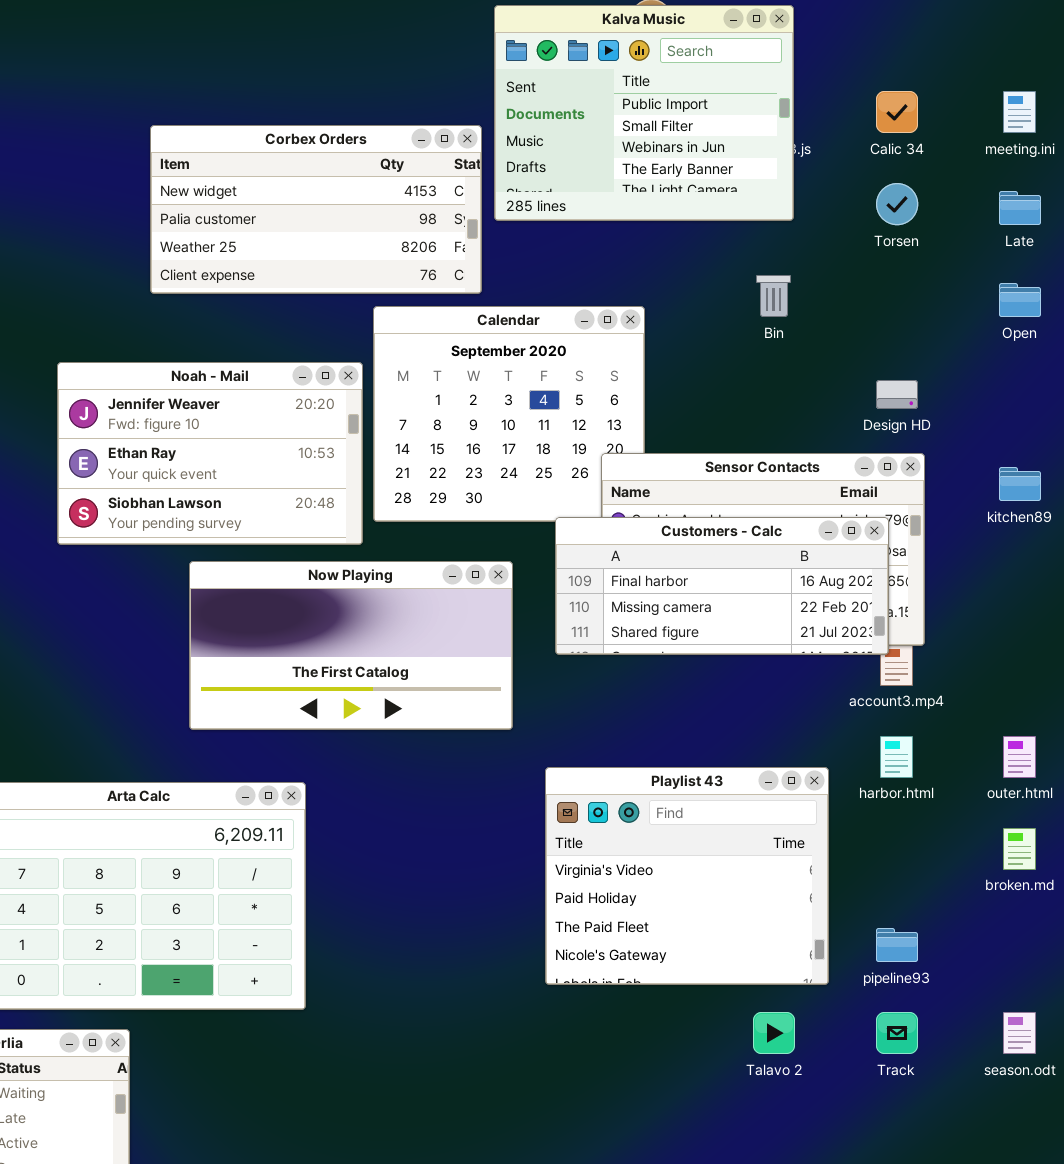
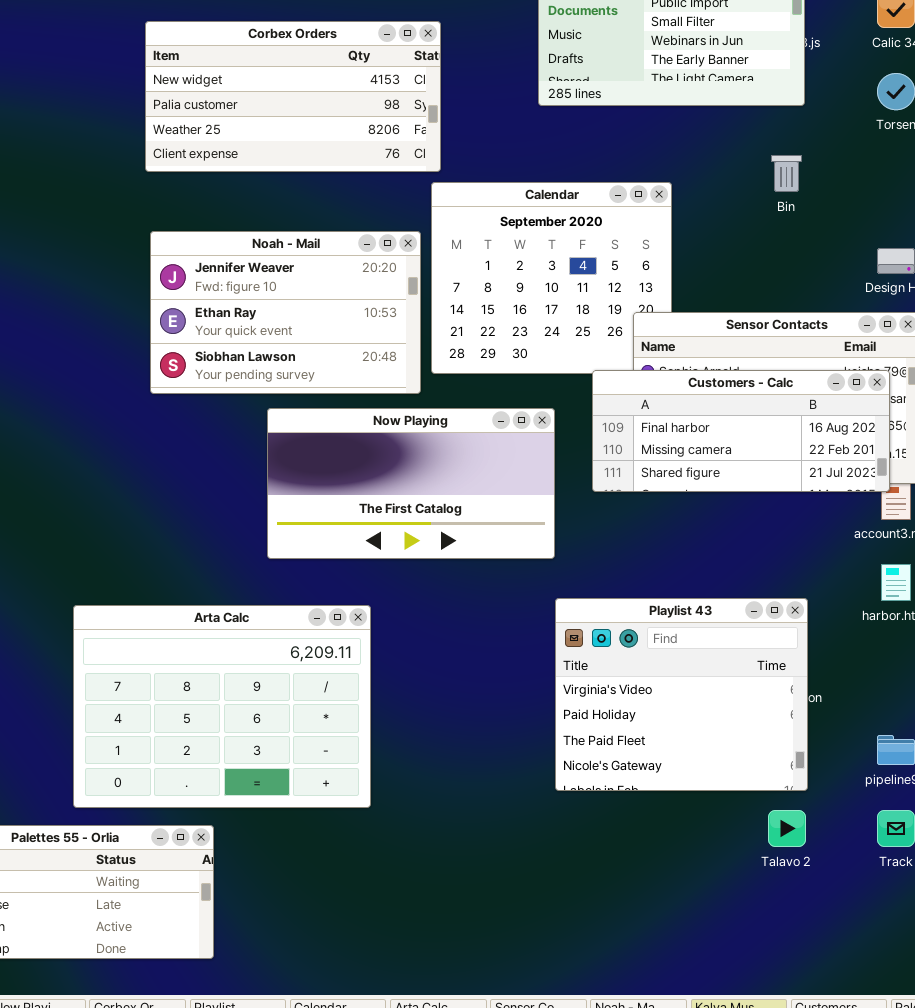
Corbex Orders: [150,125,482,294] -> [145,21,441,172], moved
Playlist 43: [545,767,829,985] -> [555,598,808,791], moved

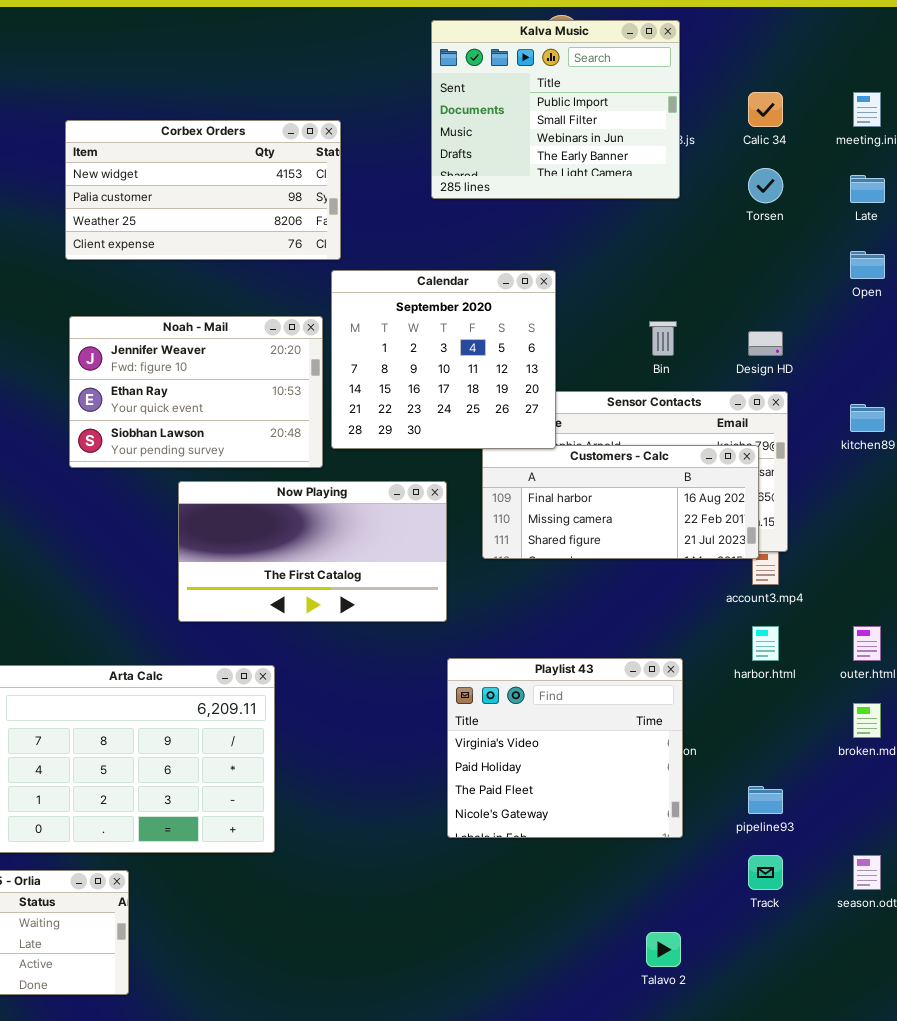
Bin: [771,155,802,192] -> [649,321,677,356], moved
Calendar: [431,182,672,374] -> [331,270,556,449], raised
Talavo 2: [768,810,806,847] -> [646,932,681,967], moved

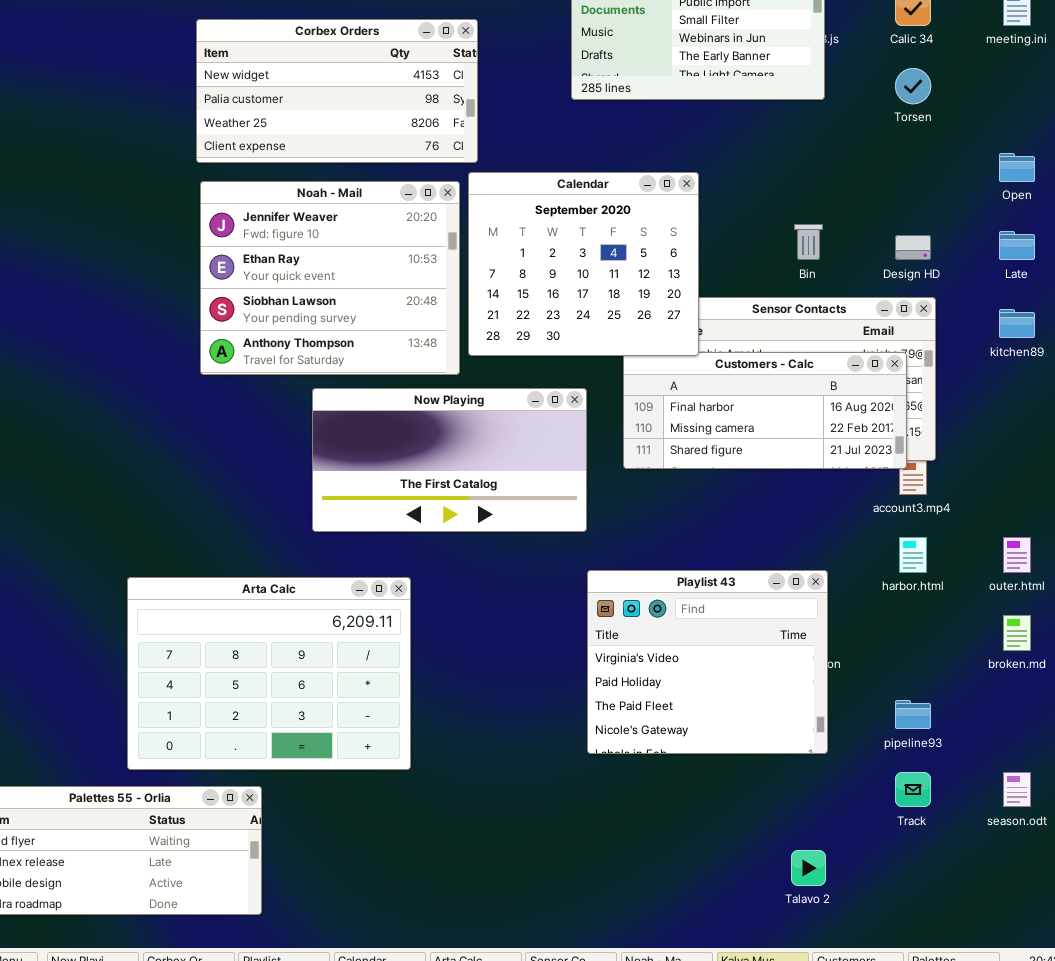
Late: [850,175,885,203] -> [999,231,1035,260], moved
Noah - Mail: [69,316,323,468] -> [200,181,460,375], resized

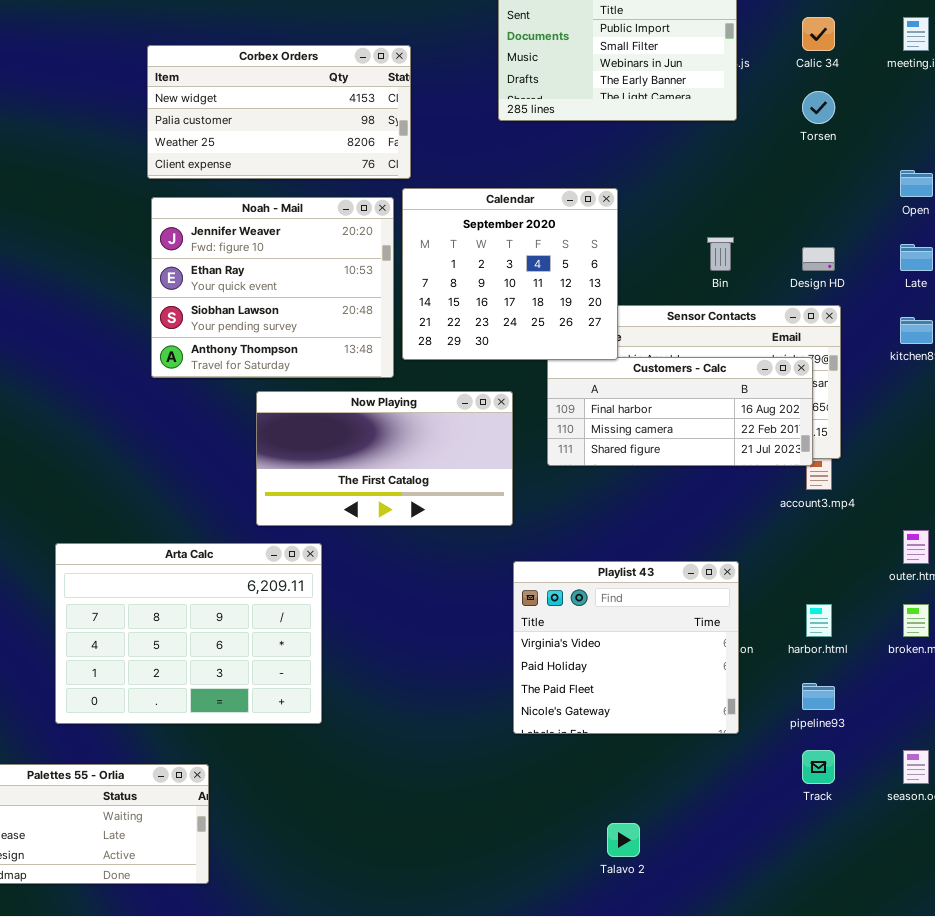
harbor.html: [899,537,927,573] -> [806,604,832,637], moved
Arta Calc: [127,577,411,770] -> [55,543,322,724], moved
Talavo 2: [791,850,826,886] -> [607,823,640,857], moved

